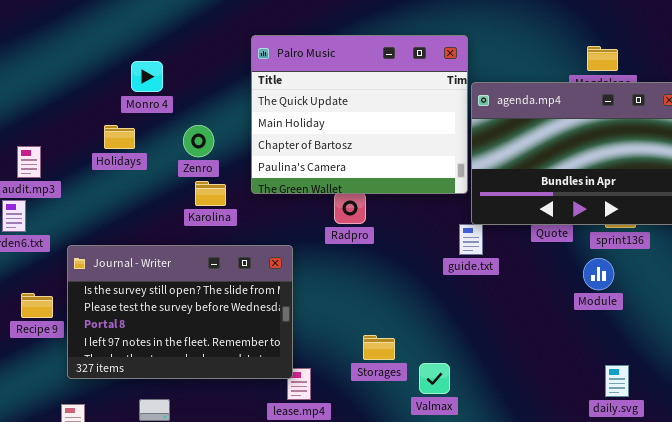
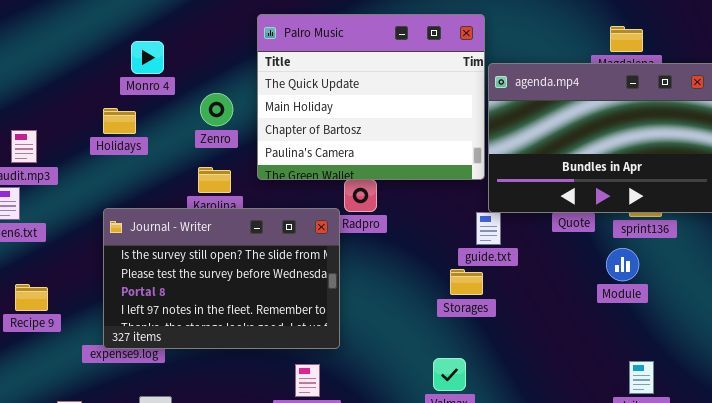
Zenro: [183,125,214,157] -> [200,93,233,126], moved
Journal - Writer: [67,245,293,379] -> [103,208,340,349], moved
Storages: [363,335,395,360] -> [450,269,483,295], moved

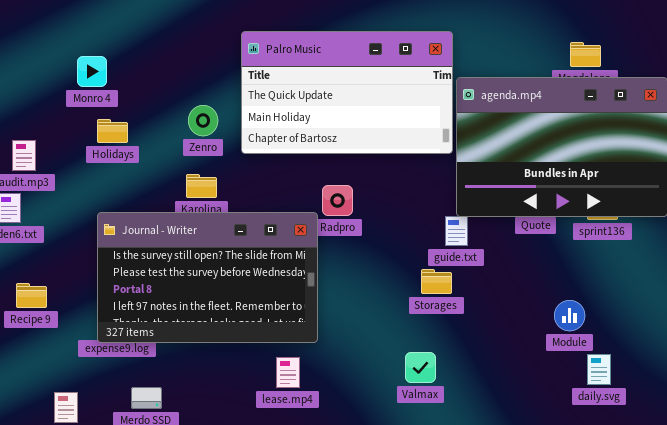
Palro Music: [257,14,485,180] -> [241,31,453,154], resized
Monro 4: [131,41,164,74] -> [77,56,107,87], moved
Module: [606,248,639,281] -> [554,300,585,331], moved

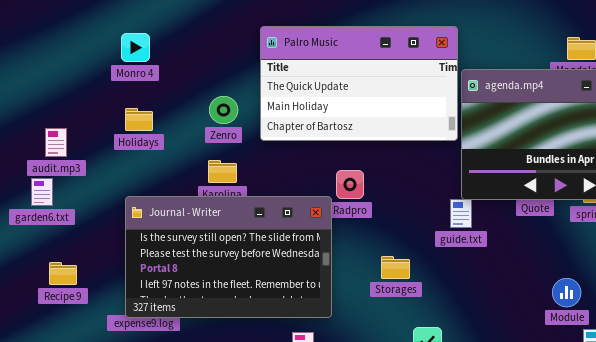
Monro 4: [77,56,107,87] -> [121,33,150,62], moved
Storages: [421,269,452,294] -> [381,256,410,279], moved

